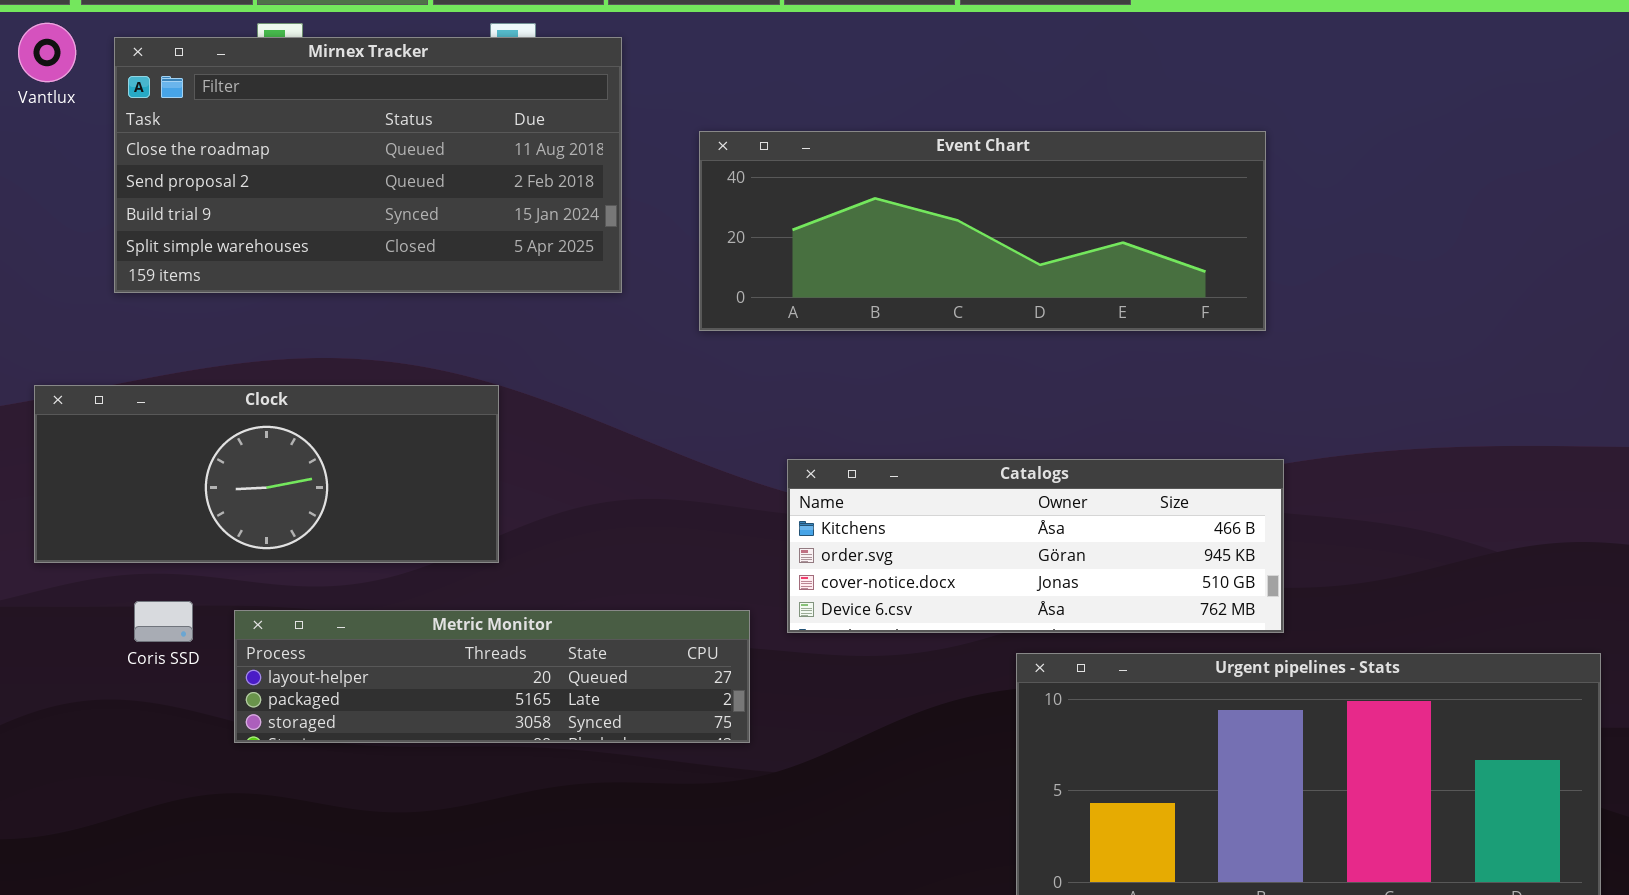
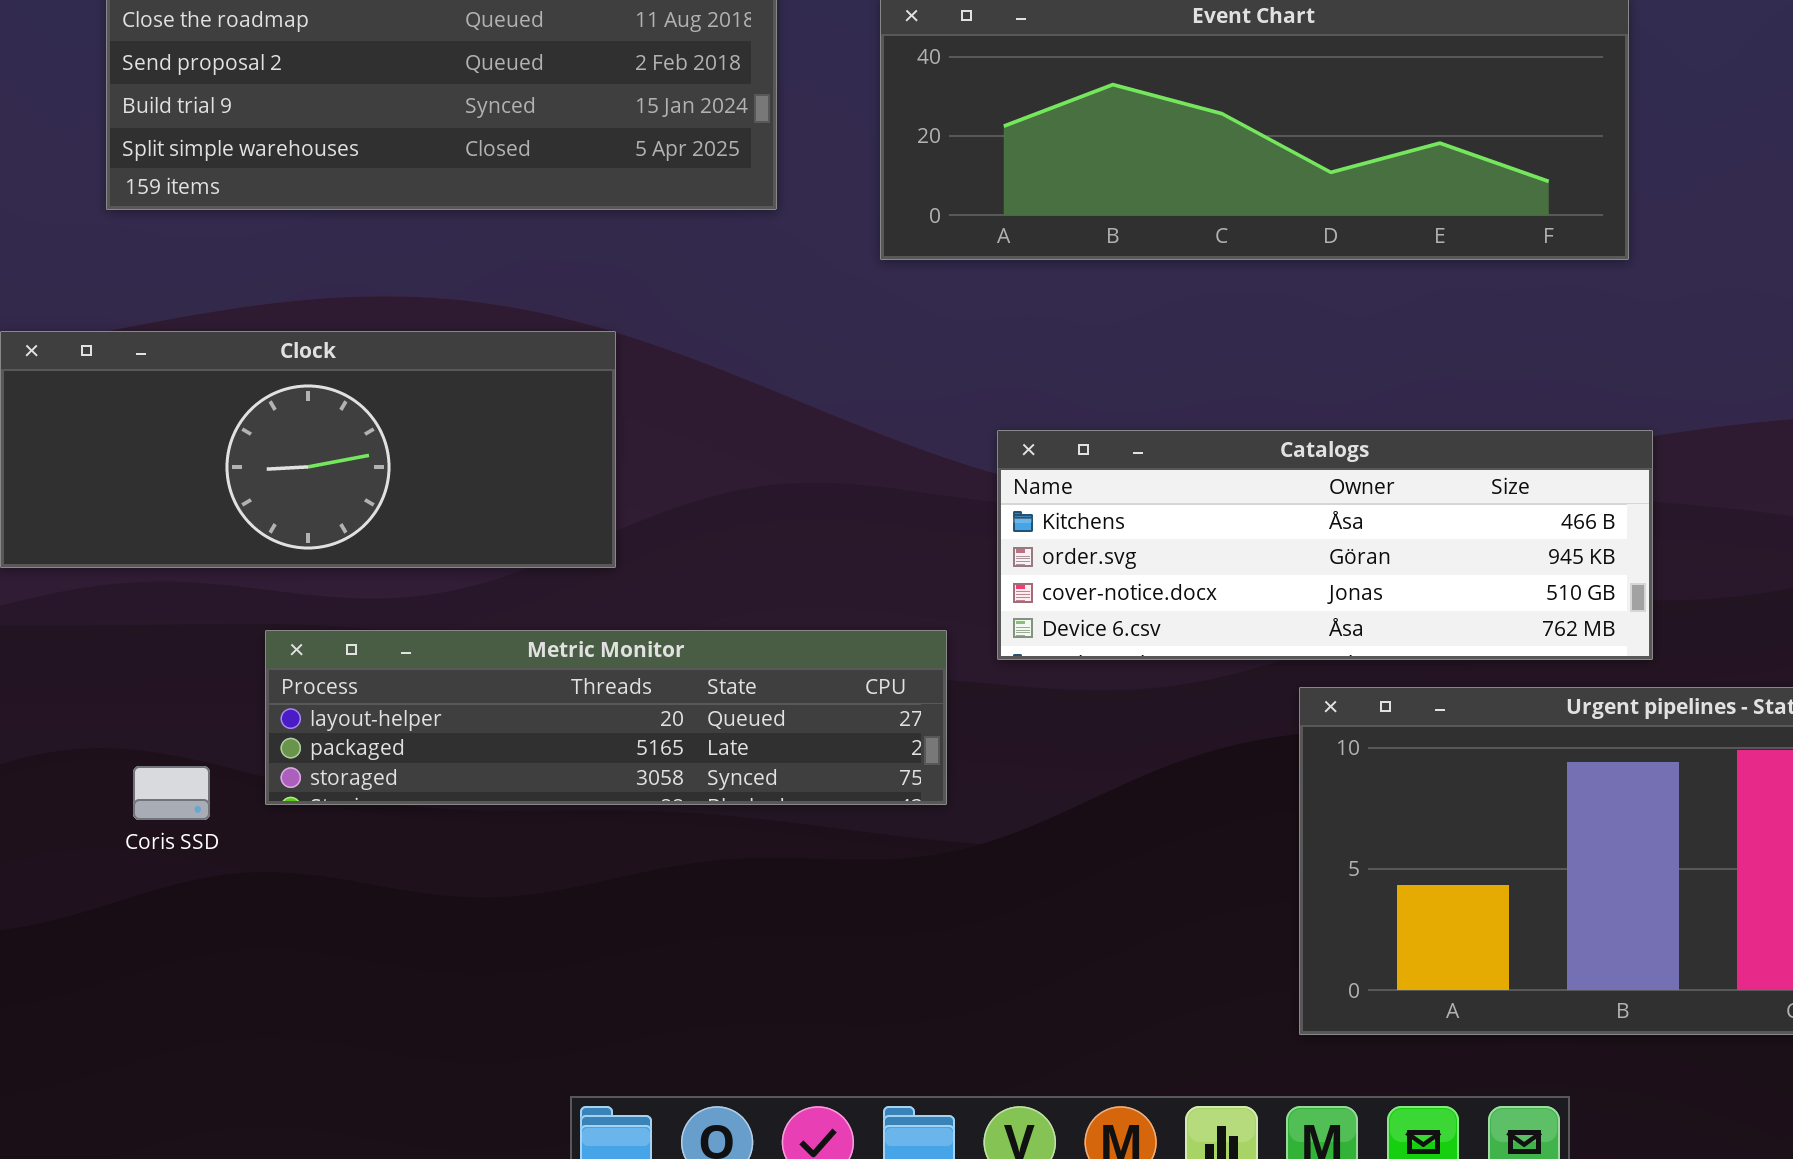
Coris SSD: [134,601,193,642] -> [133,766,210,820], moved

